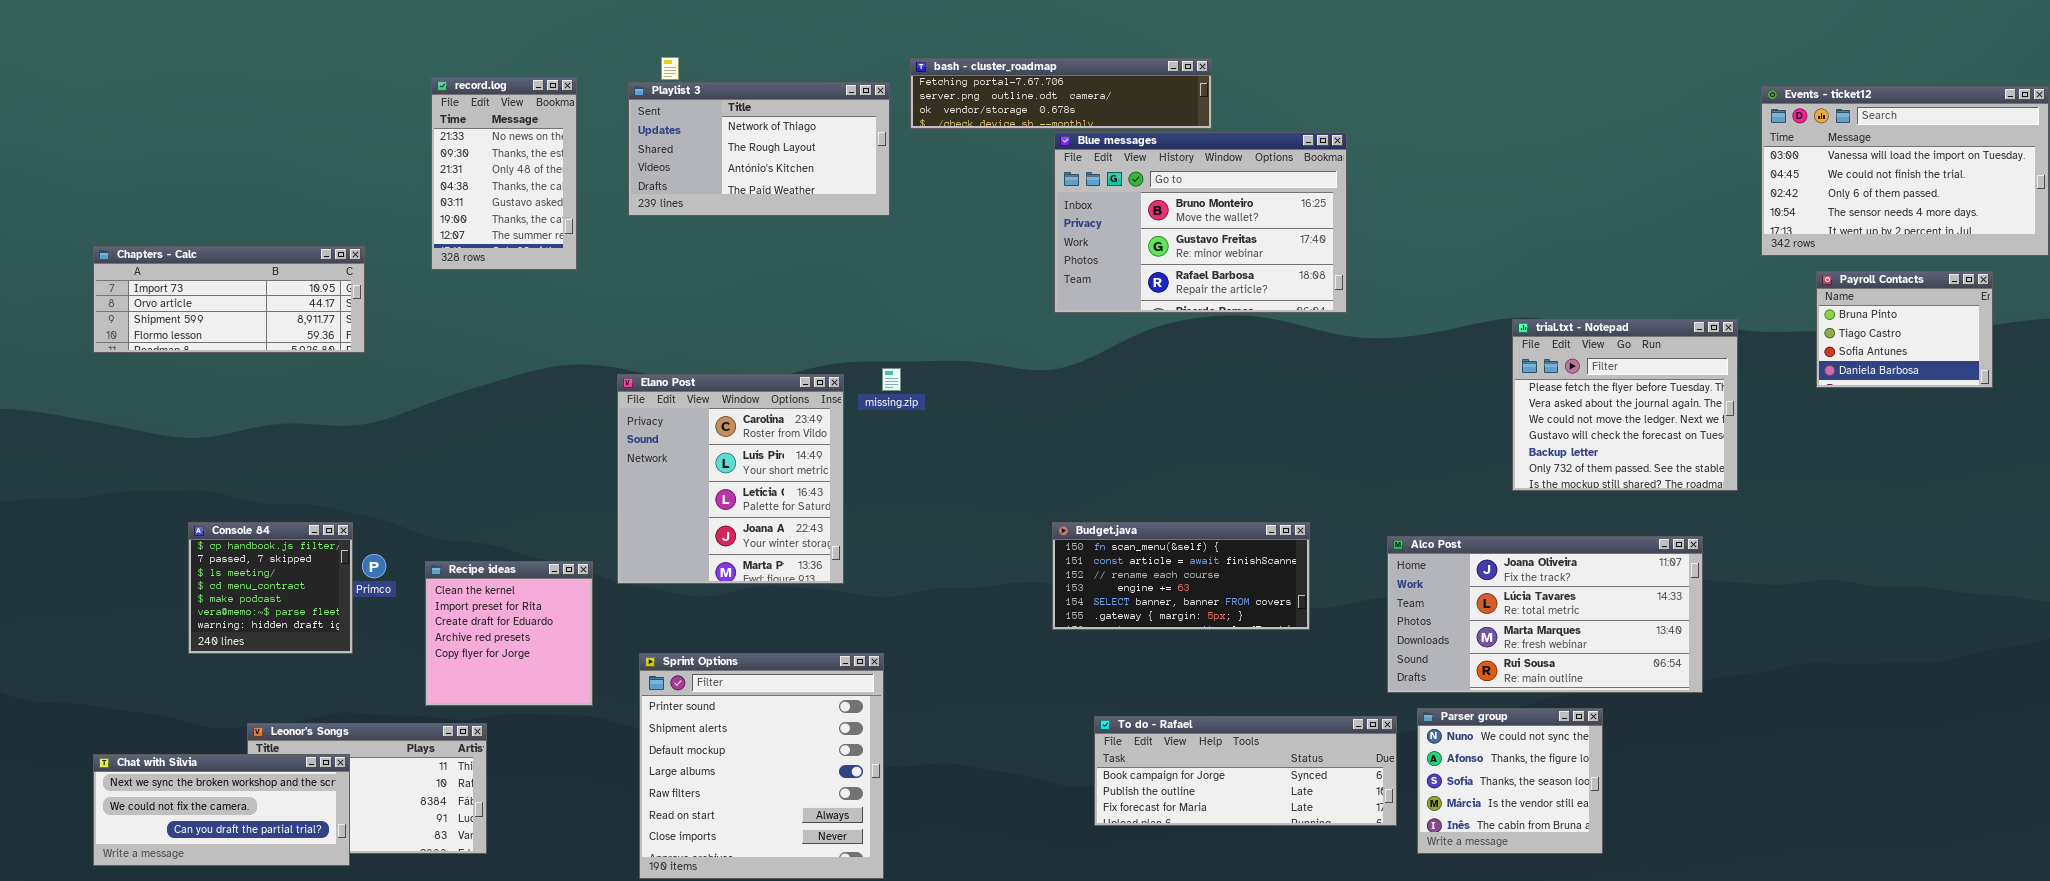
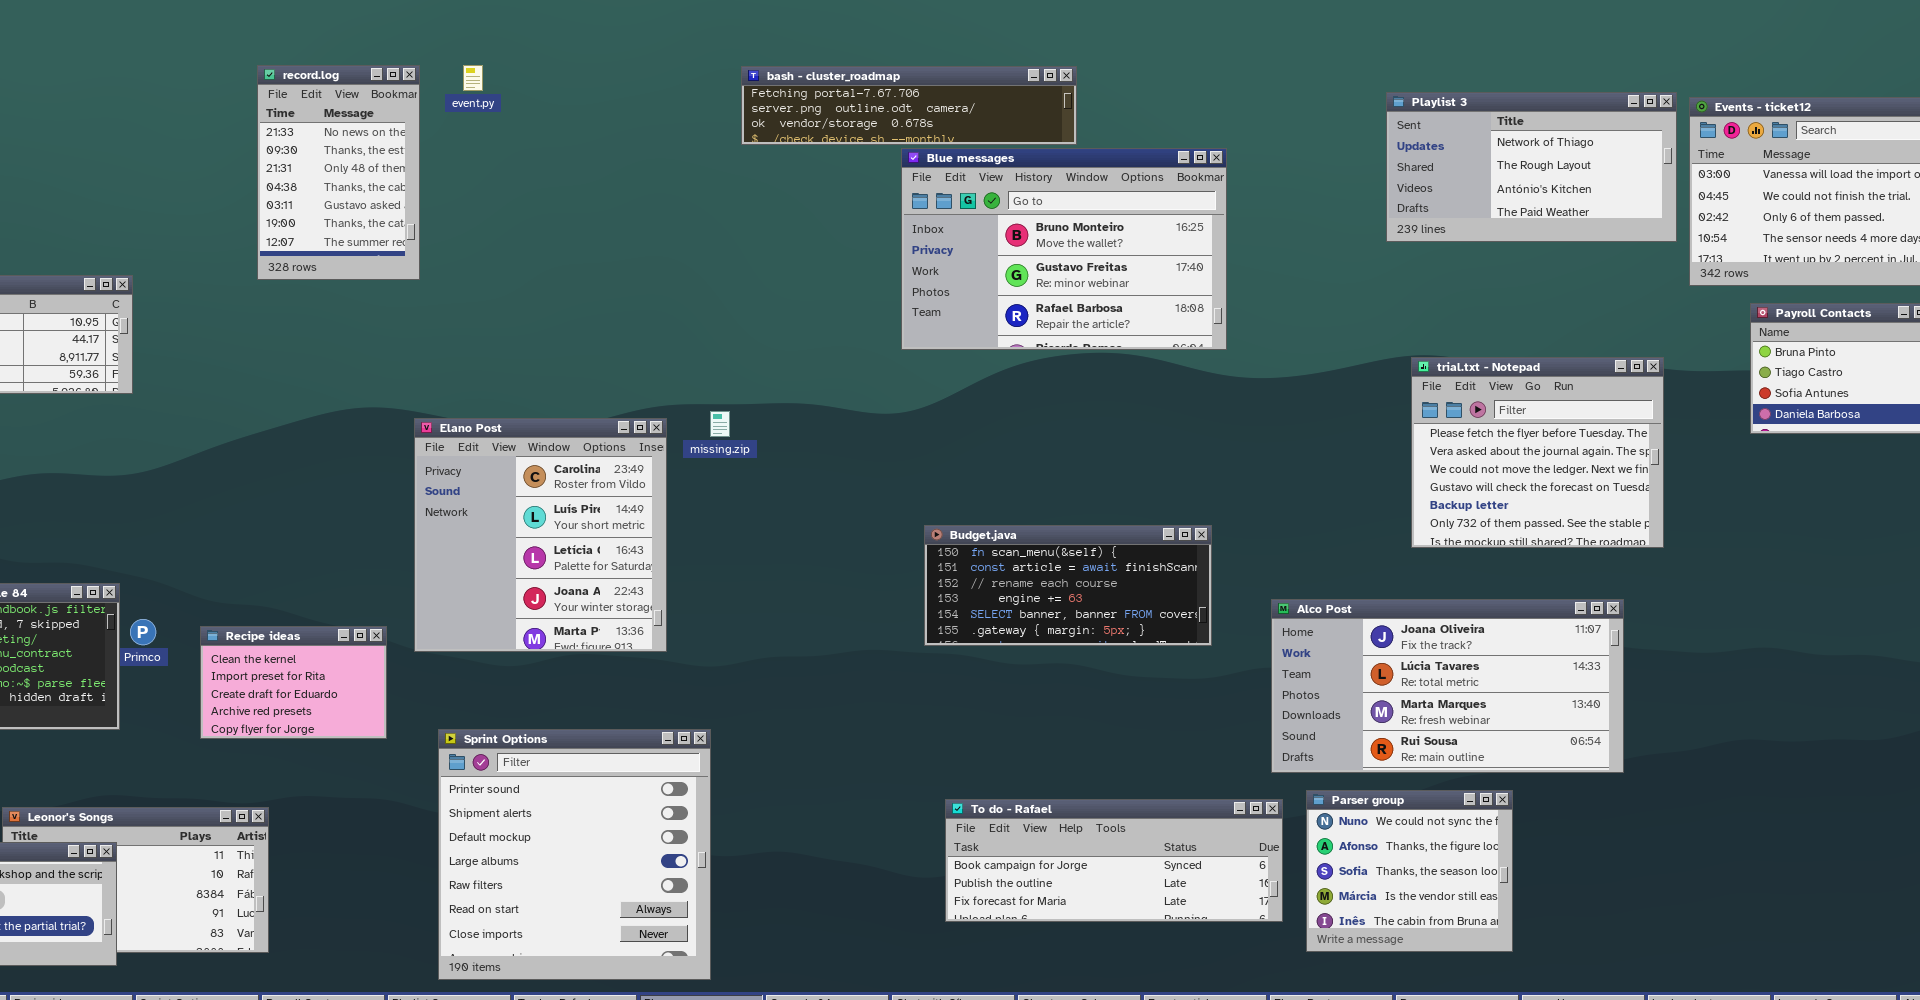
record.log: [431,77,577,270] -> [257,65,420,280], moved
Playlist 3: [628,82,890,216] -> [1386,92,1677,242], moved
Budget.java: [1052,522,1310,630] -> [924,525,1212,646], moved
Recipe ideas: [425,561,593,706] -> [200,626,387,739], resized

